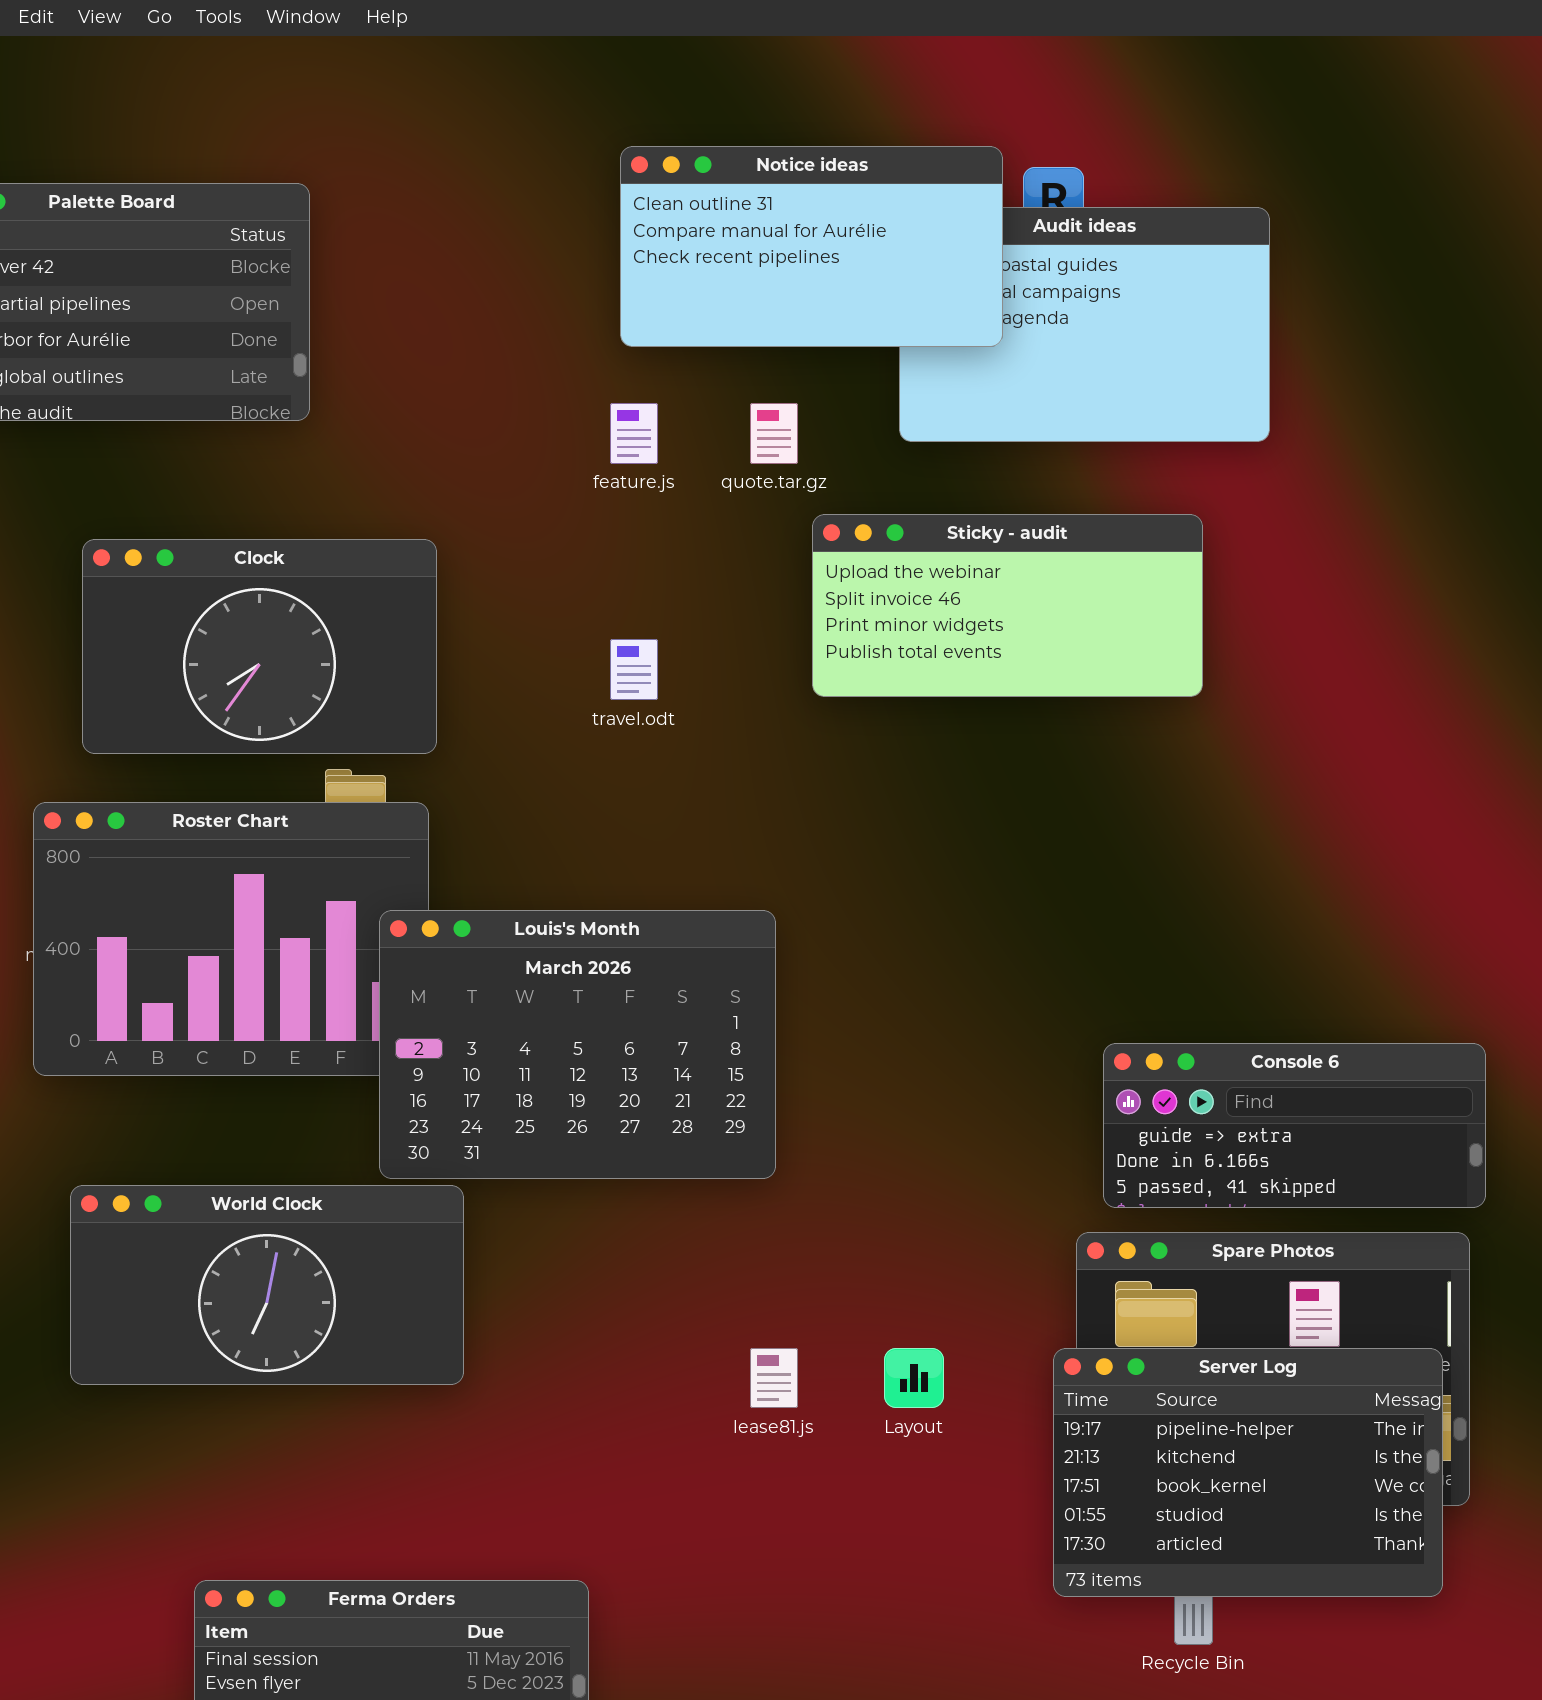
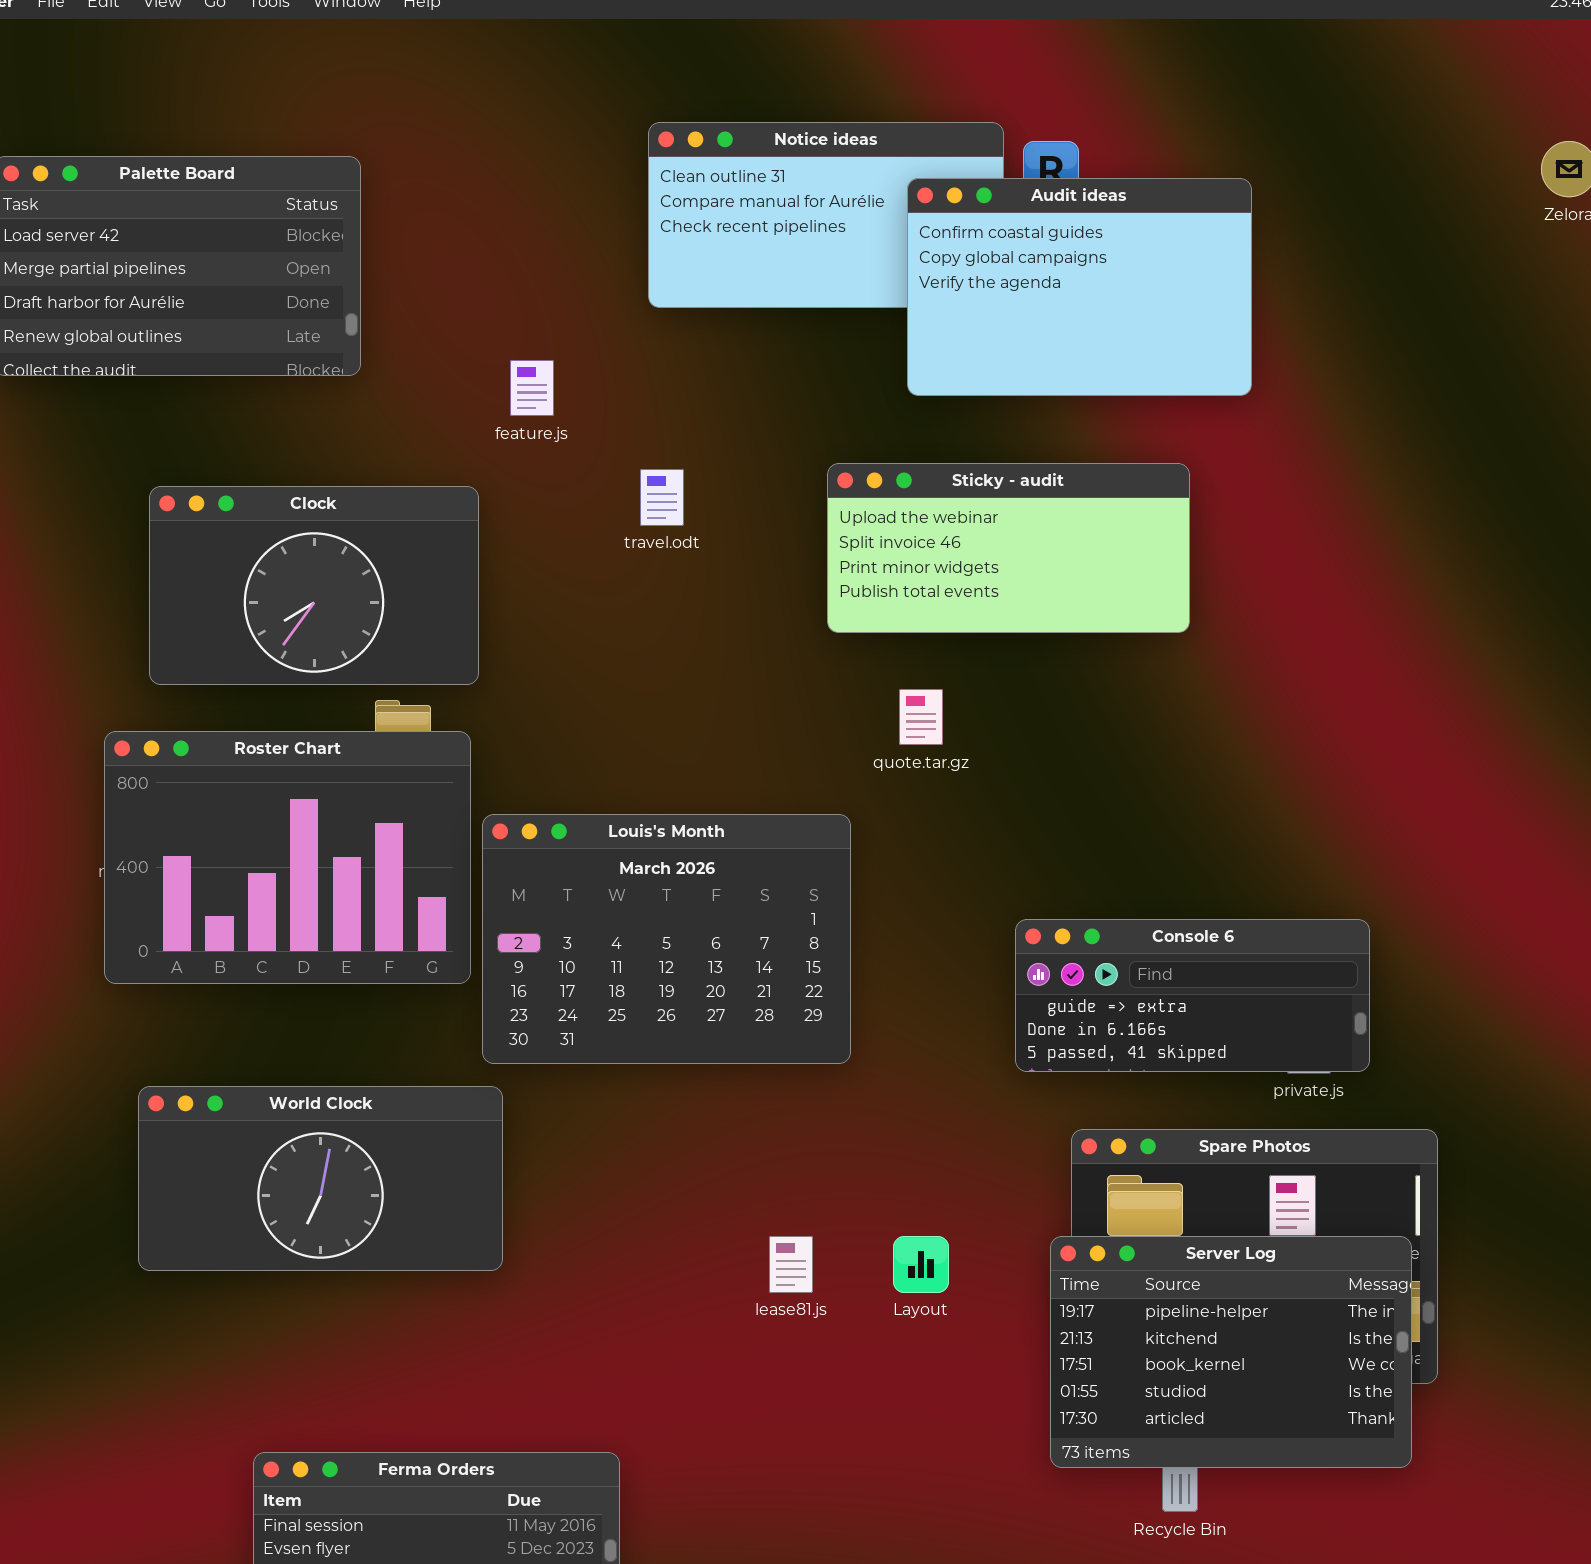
Audit ideas: [899,207,1270,442] -> [907,178,1252,396], raised
feature.js: [610,403,658,464] -> [510,360,554,416], moved
quote.tar.gz: [750,403,798,464] -> [899,689,943,745], moved
travel.odt: [610,639,658,700] -> [640,469,684,526], moved
Louis's Month: [379,910,776,1179] -> [482,814,851,1064], moved
Console 6: [1103,1043,1486,1208] -> [1015,919,1370,1072], moved

